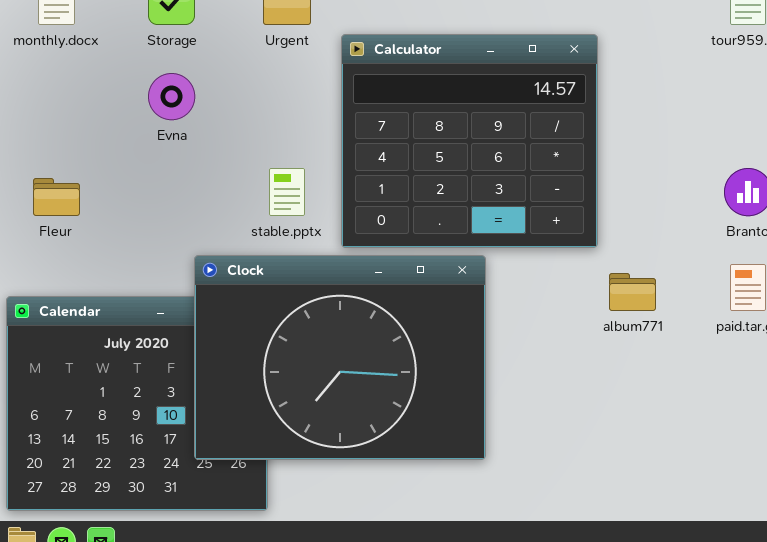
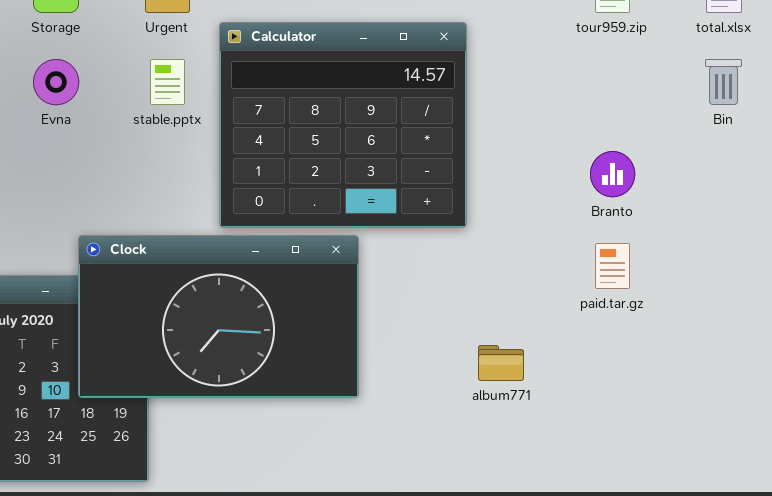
stable.pptx: [269,168,305,216] -> [150,59,185,105], moved
Clock: [194,255,486,460] -> [78,235,359,398], resized
album771: [609,273,656,311] -> [478,345,524,381], moved

